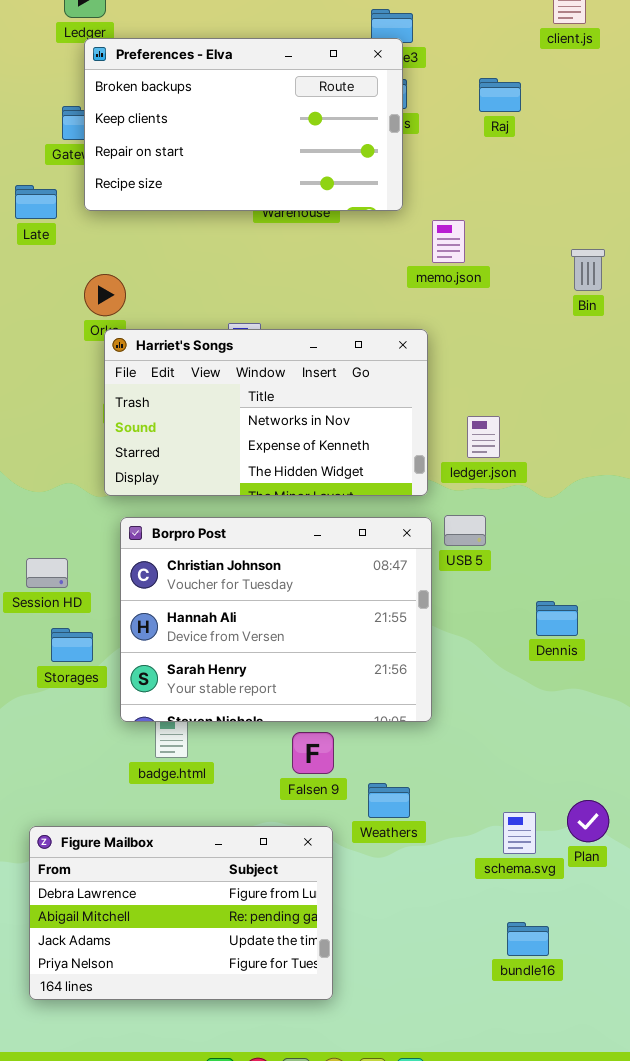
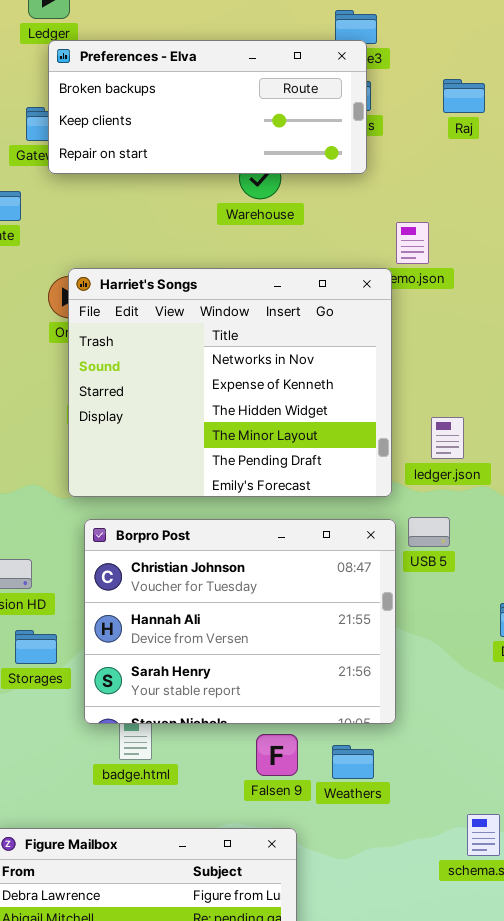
Preferences - Elva: [84,38,403,211] -> [48,40,367,174], resized
Harriet's Songs: [104,329,428,496] -> [68,268,392,497], resized
Weathers: [368,783,410,818] -> [332,745,374,779], moved

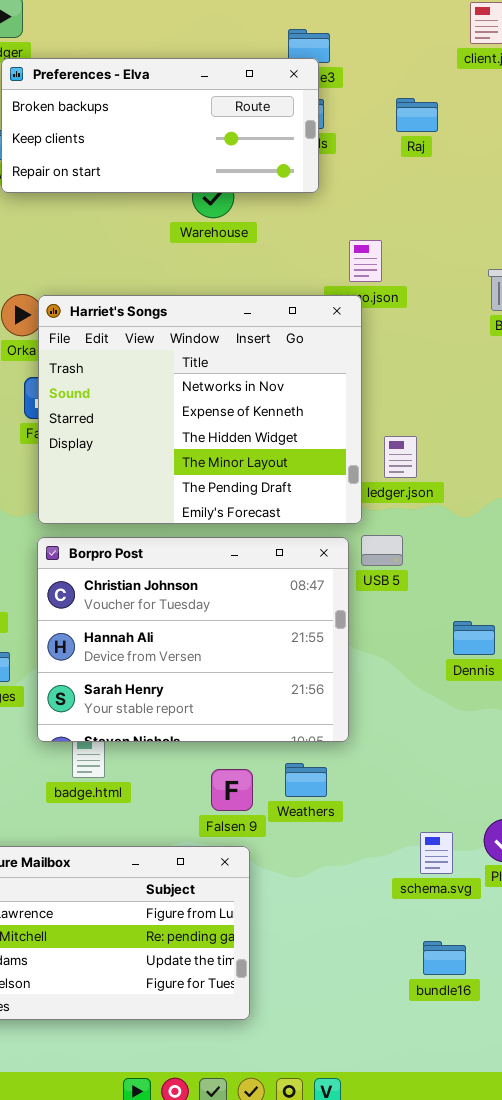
Harriet's Songs: [68,268,392,497] -> [38,295,362,524], moved
Falsen 9: [256,734,298,776] -> [211,769,253,811], moved

